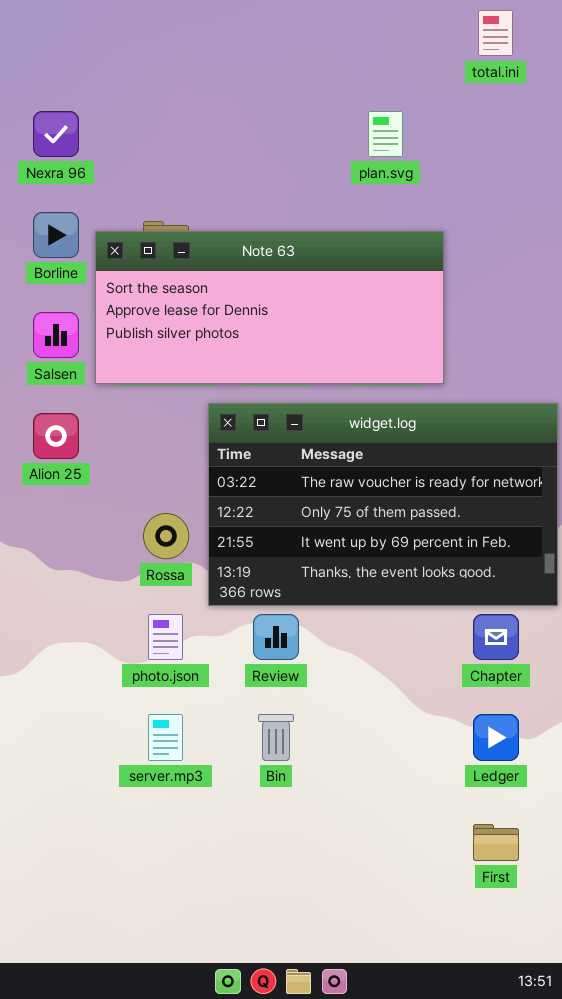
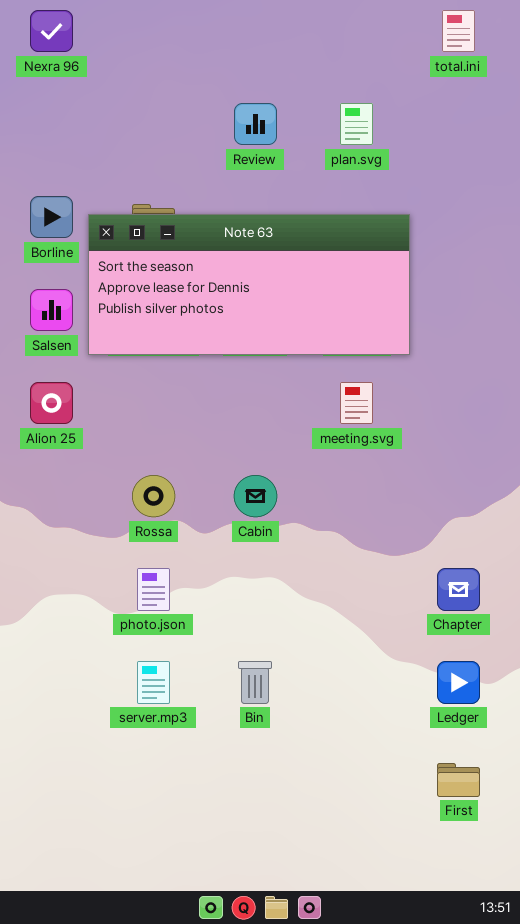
Nexra 96: [33,111,79,157] -> [30,10,73,52], moved
widget.log: [208,403,558,606] -> none, closed
Review: [253,614,299,660] -> [234,103,277,145], moved

